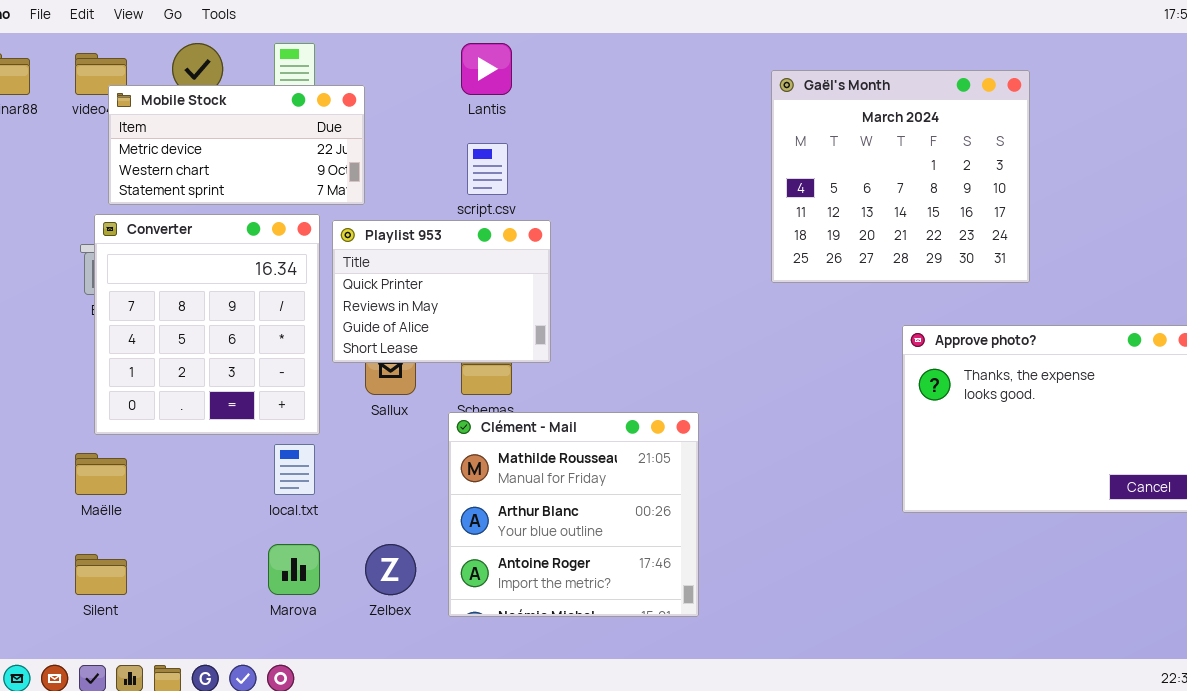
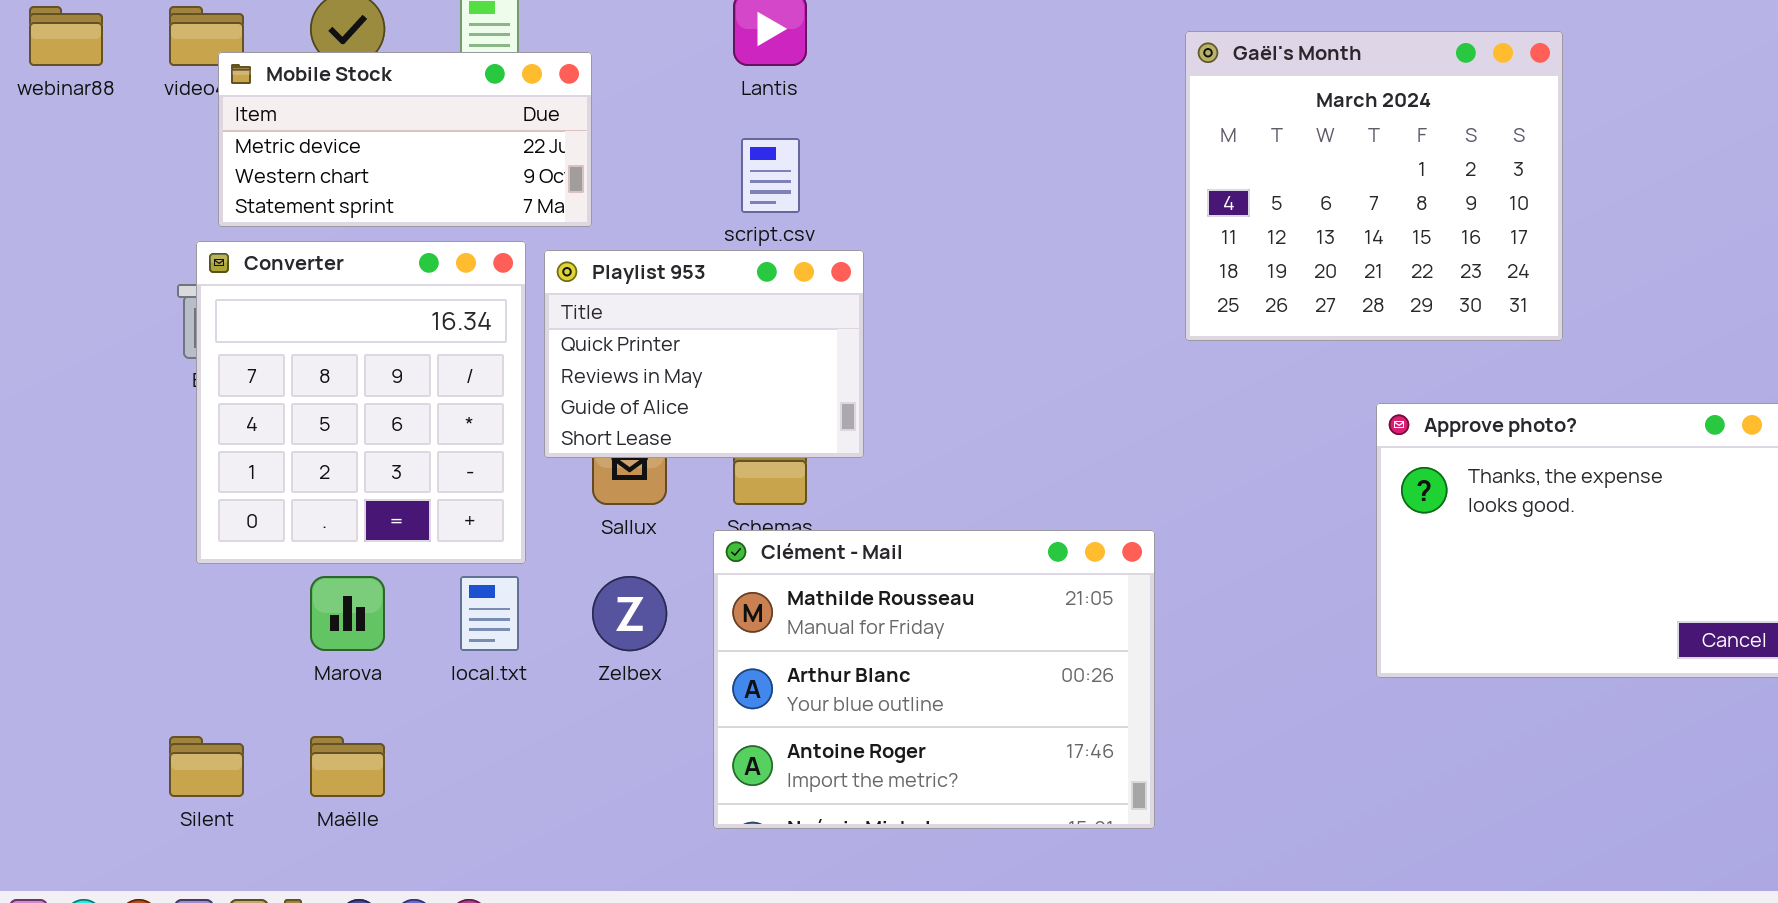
Clément - Mail: [448,412,699,617] -> [713,530,1155,829], resized
Maëlle: [75,453,127,495] -> [310,736,385,797], moved
Marova: [268,544,320,595] -> [310,576,385,651], moved
Zelbex: [365,544,416,595] -> [592,576,667,651], moved

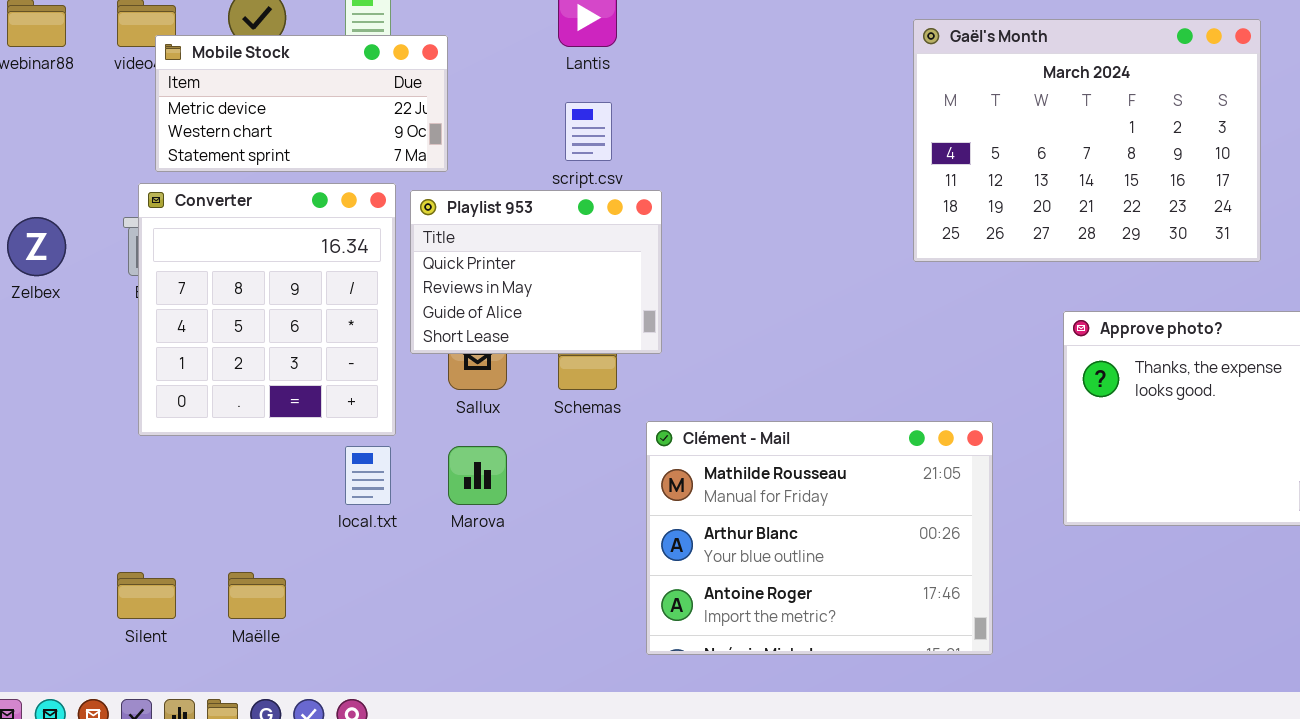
Gaël's Month: [1185,31,1563,341] -> [913,19,1261,262], resized
Clément - Mail: [713,530,1155,829] -> [646,421,993,655], moved
Marova: [310,576,385,651] -> [448,446,507,505], moved
Zelbex: [592,576,667,651] -> [7,217,66,276], moved

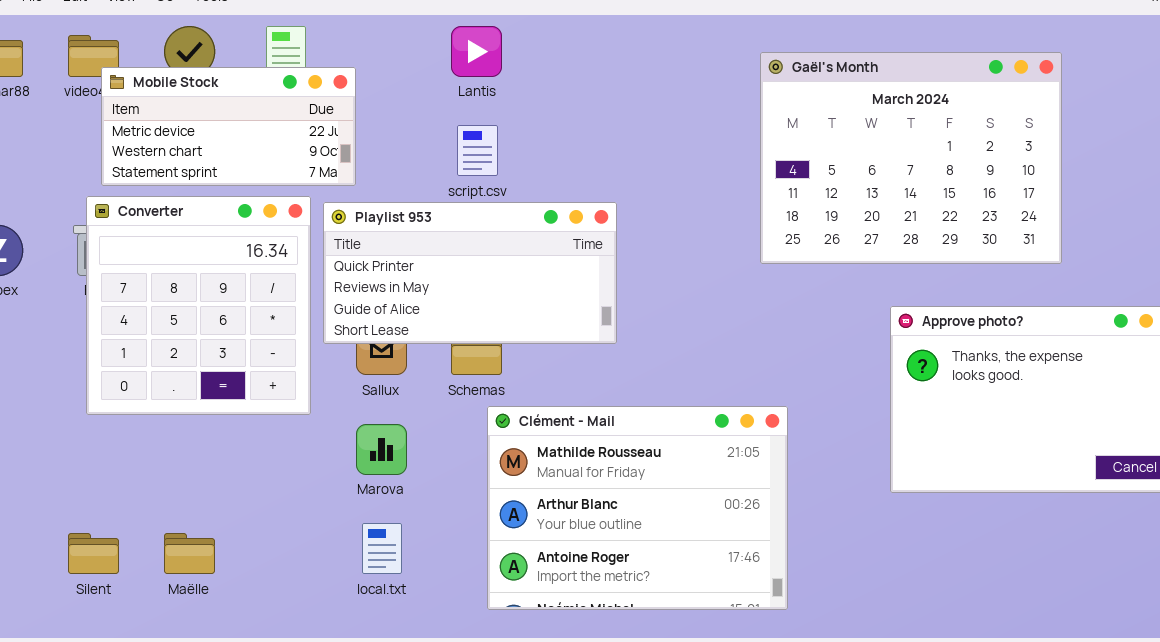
Playlist 953: [410,190,662,354] -> [323,202,617,344], resized
Clément - Mail: [646,421,993,655] -> [487,406,788,610], moved
local.txt: [345,446,391,505] -> [362,523,402,574], moved

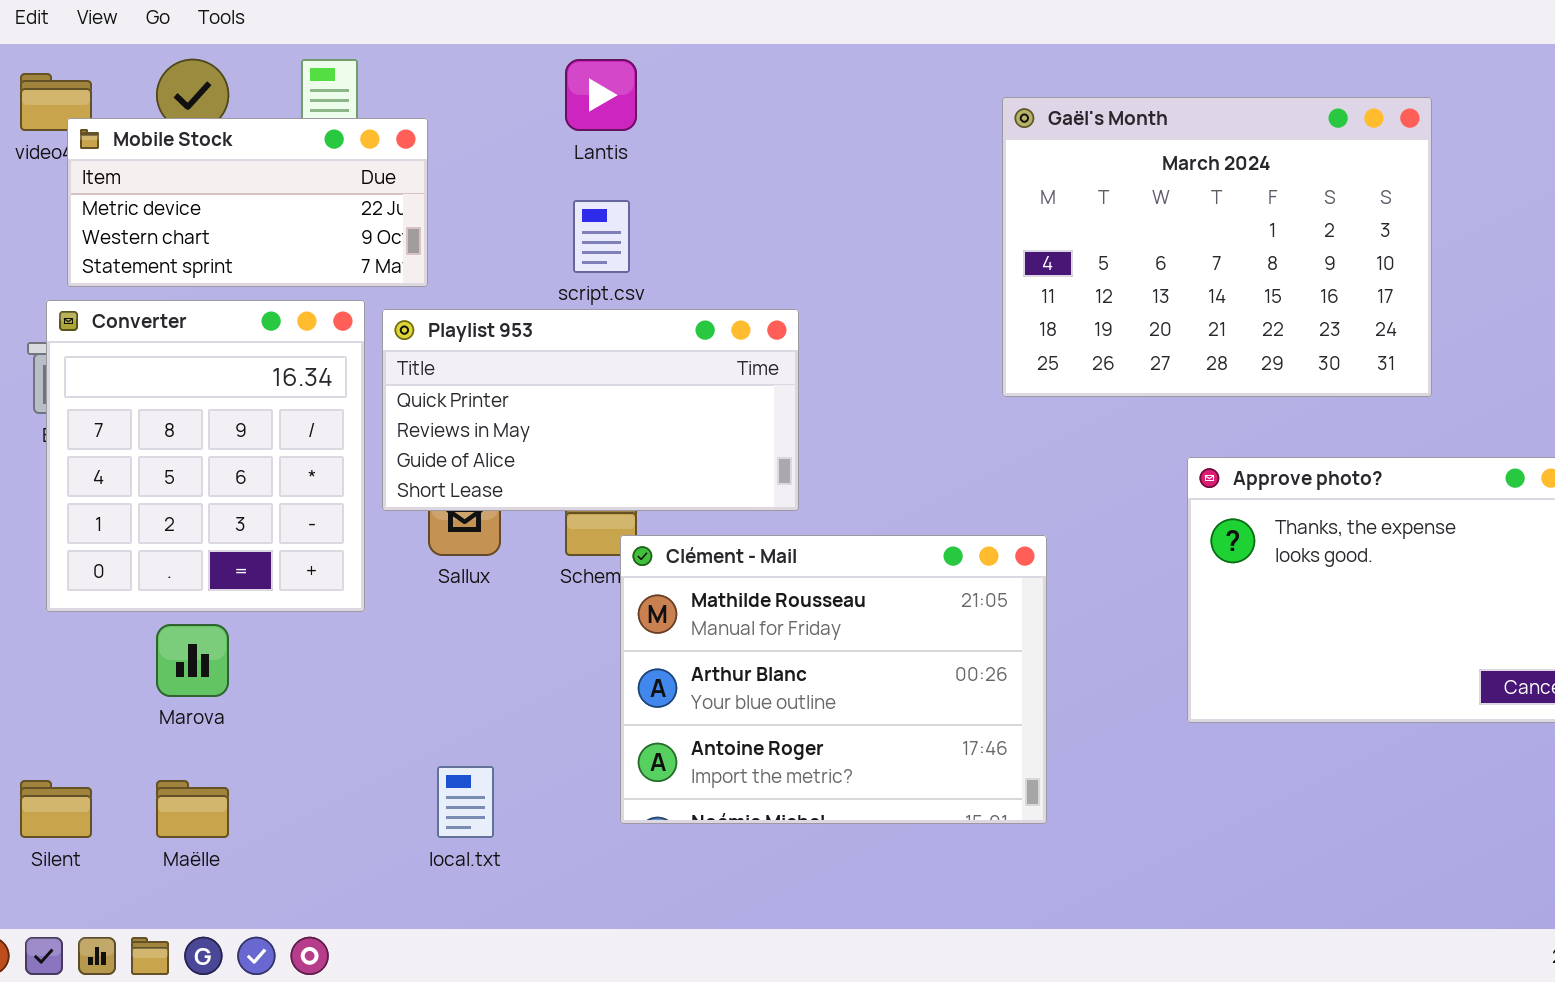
Clément - Mail: [487,406,788,610] -> [620,535,1047,824], moved
Marova: [356,424,407,475] -> [156,624,229,697], moved

